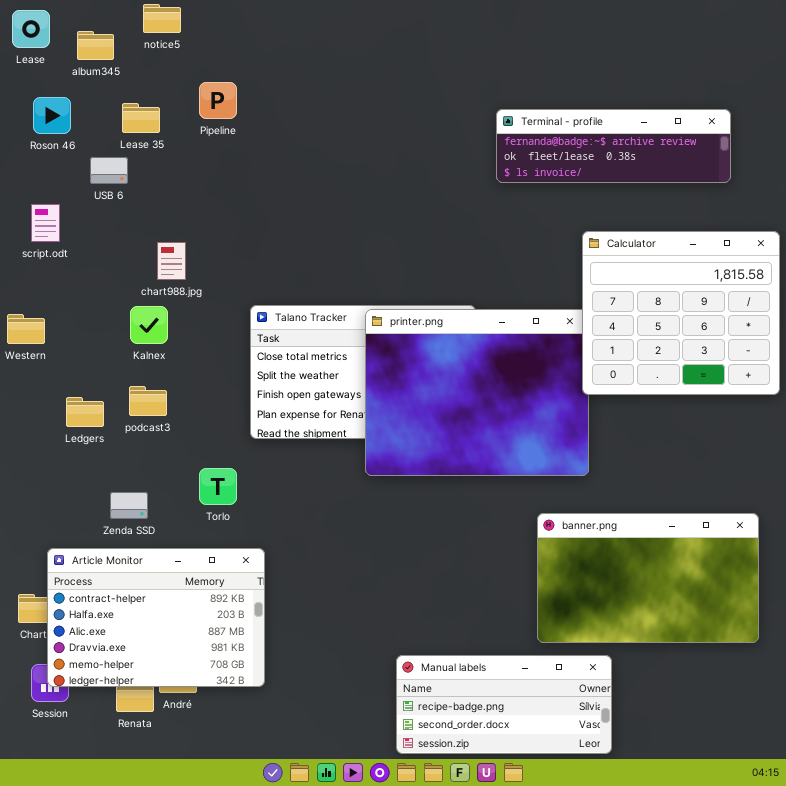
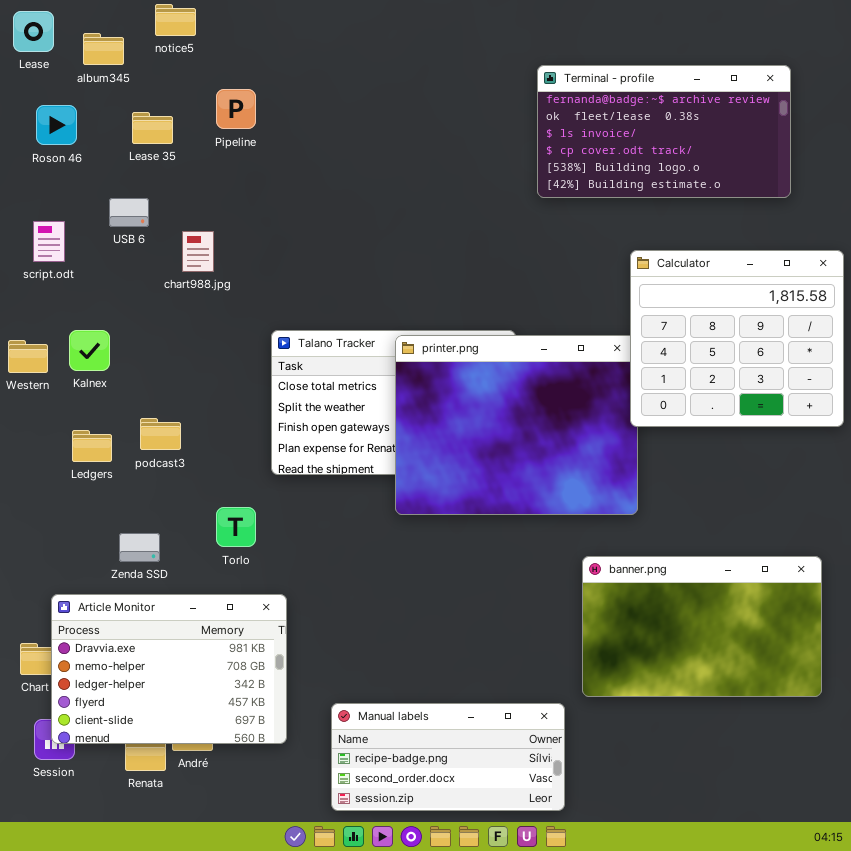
Terminal - profile: [496,109,731,183] -> [537,65,791,198], resized
USB 6: [90,157,128,184] -> [109,198,149,227], moved
chart988.jpg: [157,242,186,280] -> [182,231,214,272], moved
Kalnex: [130,306,168,344] -> [69,330,110,371], moved
Article Monitor: [47,548,265,687] -> [51,594,287,744], scrolled down 3 rows
Manual labels: [396,655,612,754] -> [331,703,565,811], moved

